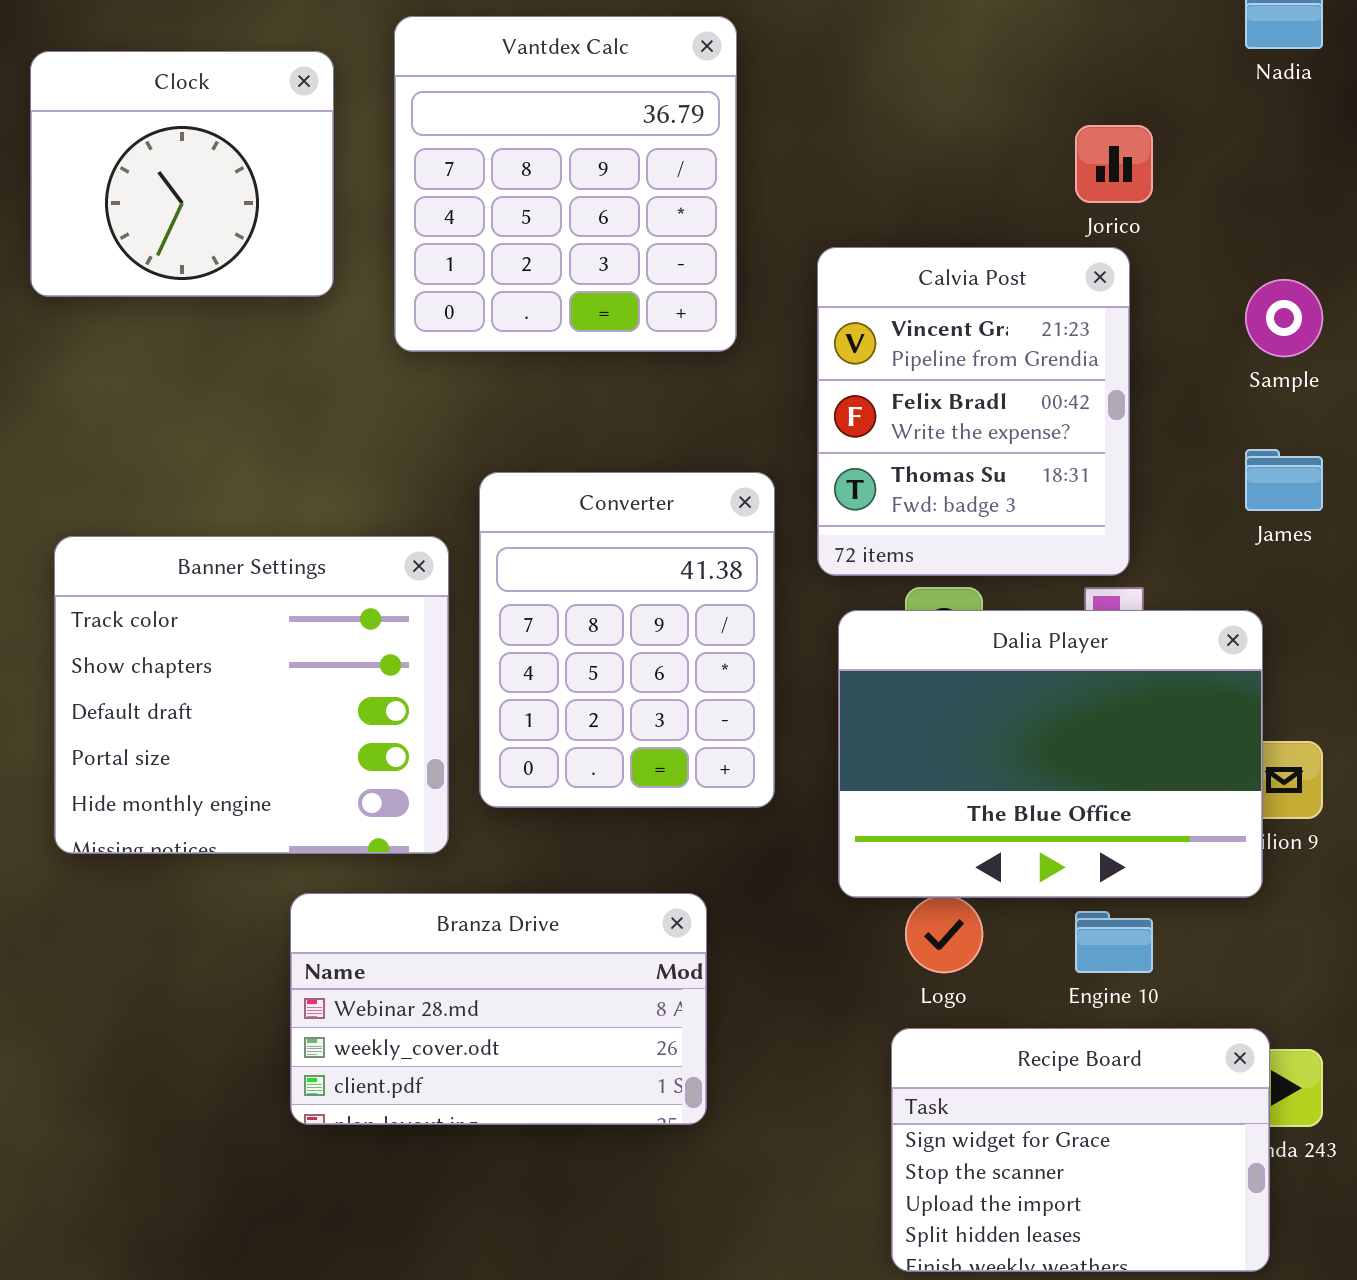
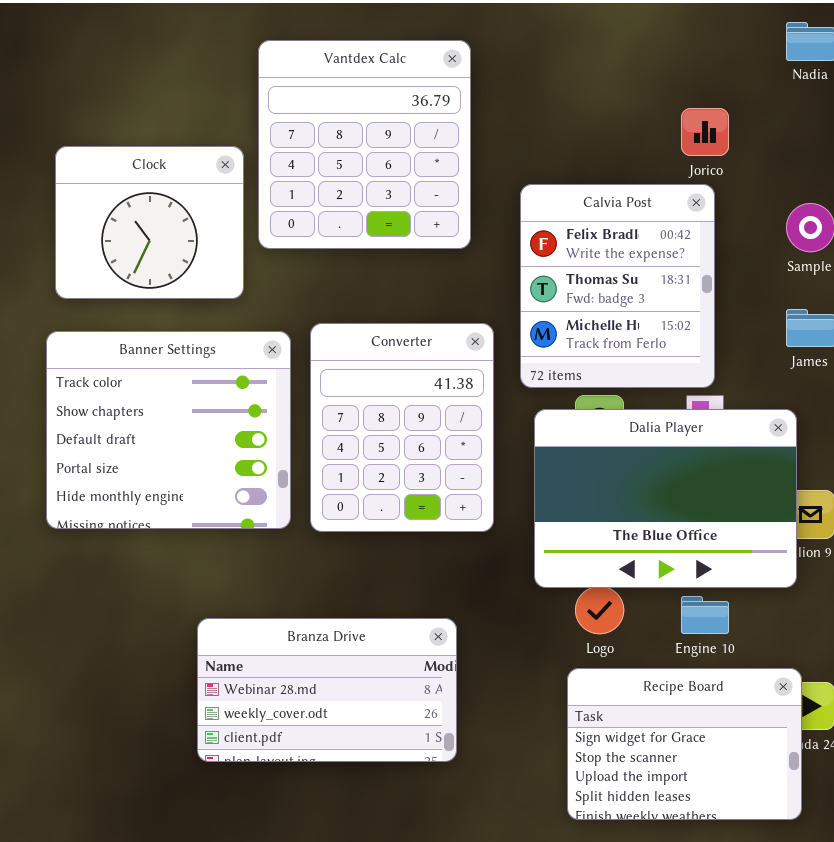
Clock: [30,51,334,297] -> [55,146,244,299], moved
Calvia Post: [817,247,1130,576] -> [520,184,715,388], scrolled down 1 row
Banner Settings: [54,536,449,854] -> [46,331,291,529], moved
Branza Drive: [290,893,707,1125] -> [197,618,457,762], moved

